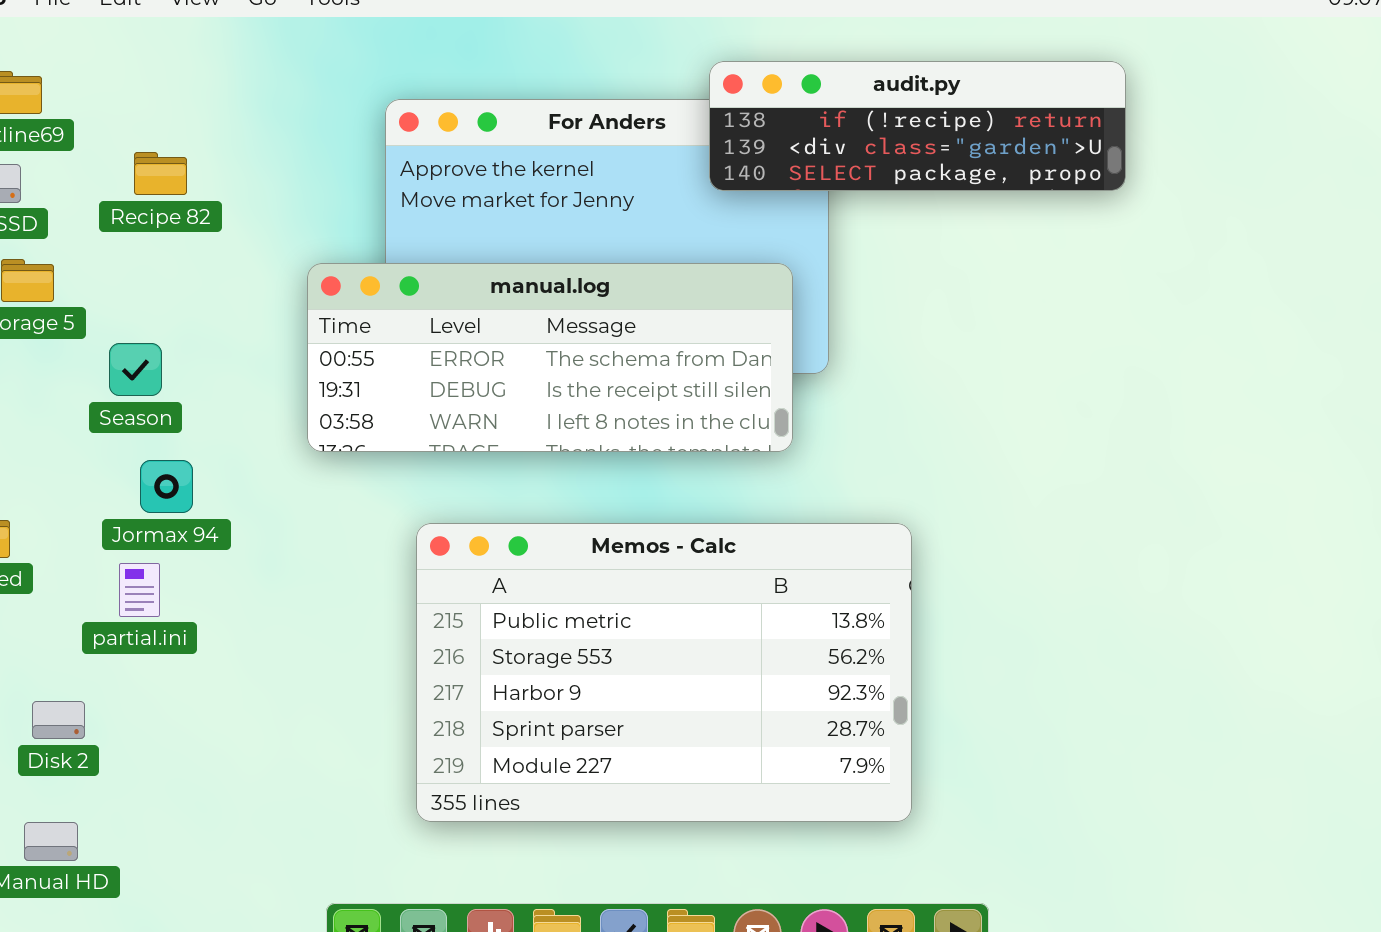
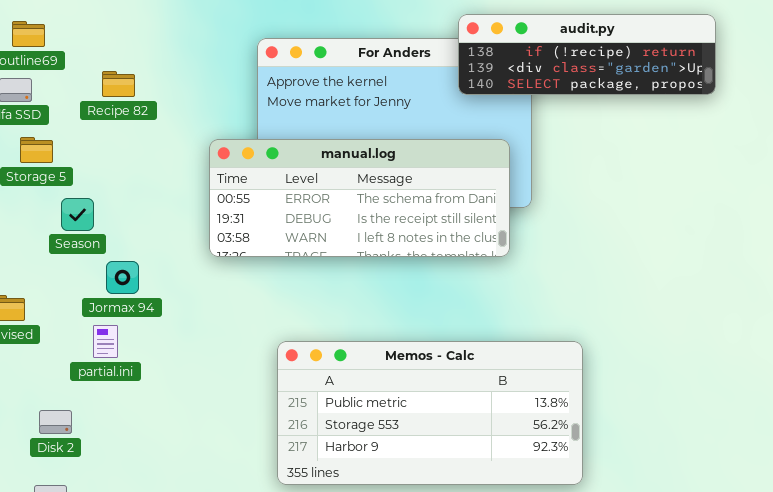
Season: [109,343,162,396] -> [61,198,94,231], moved
Memos - Calc: [416,523,912,822] -> [277,341,583,485], resized

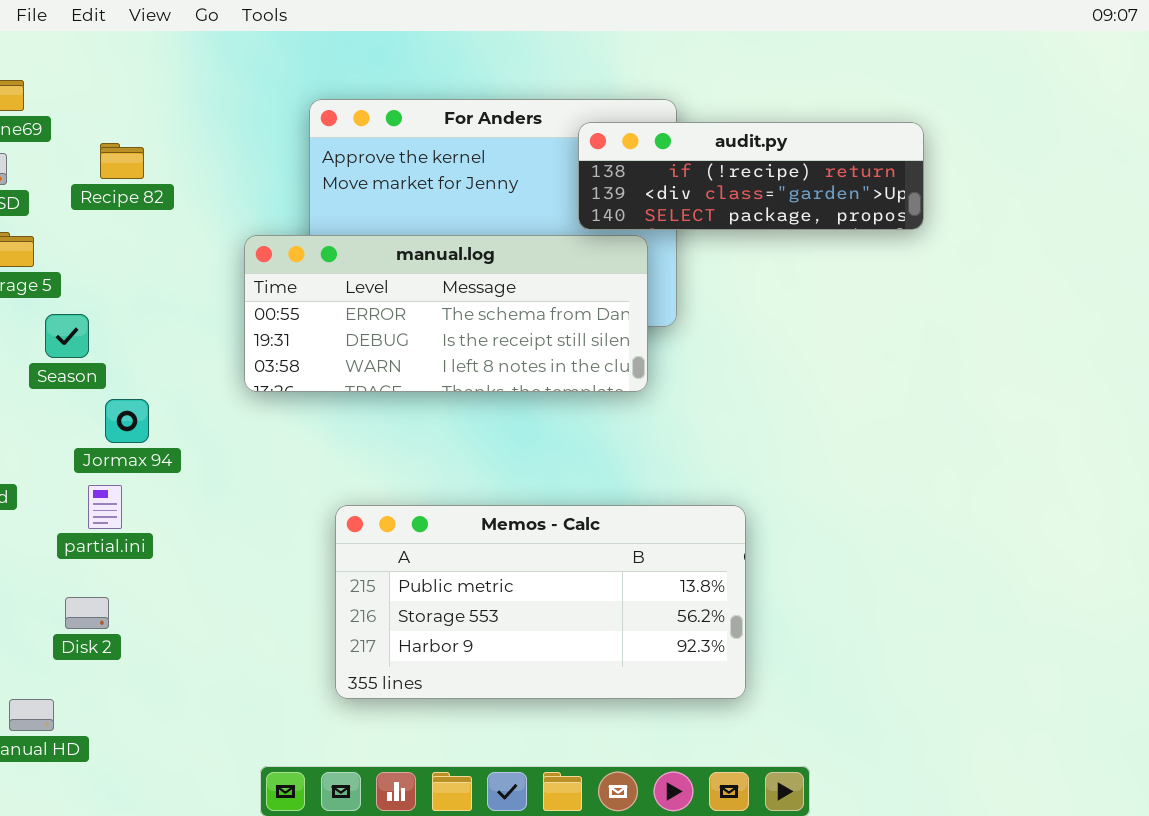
audit.py: [458,14,716,95] -> [578,122,924,230], moved
Disk 2: [39,410,72,434] -> [65,597,109,629], moved

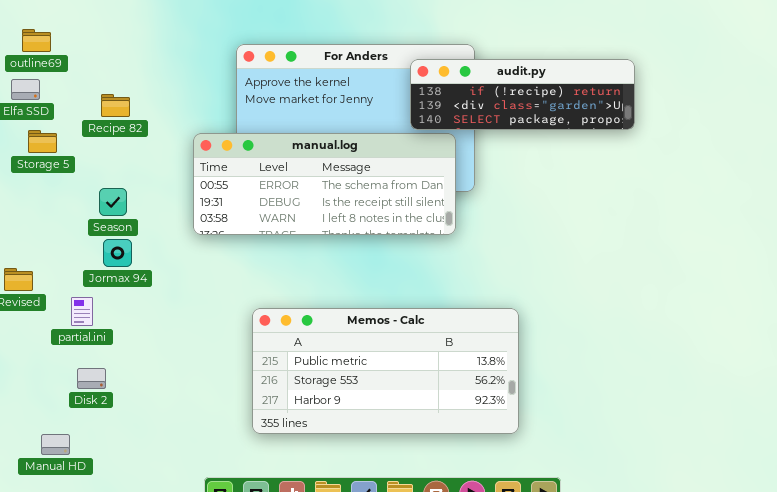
Recipe 82: [100,143,144,179] -> [101,94,130,117], moved
Season: [45,314,89,358] -> [99,188,127,216], moved
partial.ini: [88,485,122,529] -> [71,297,93,326], moved

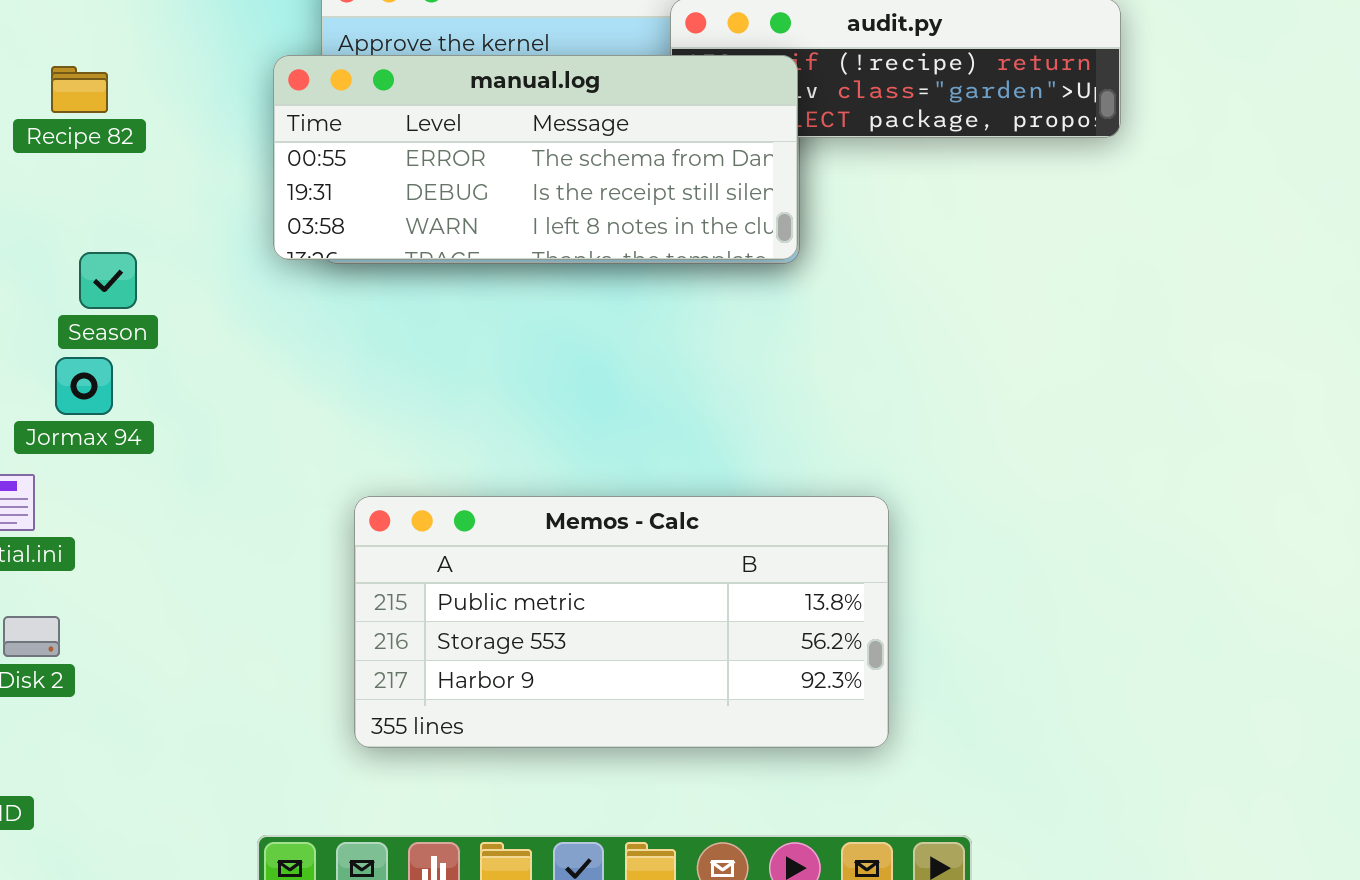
manual.log: [193,133,456,235] -> [273,55,798,260], moved
Season: [99,188,127,216] -> [79,252,137,309], moved

